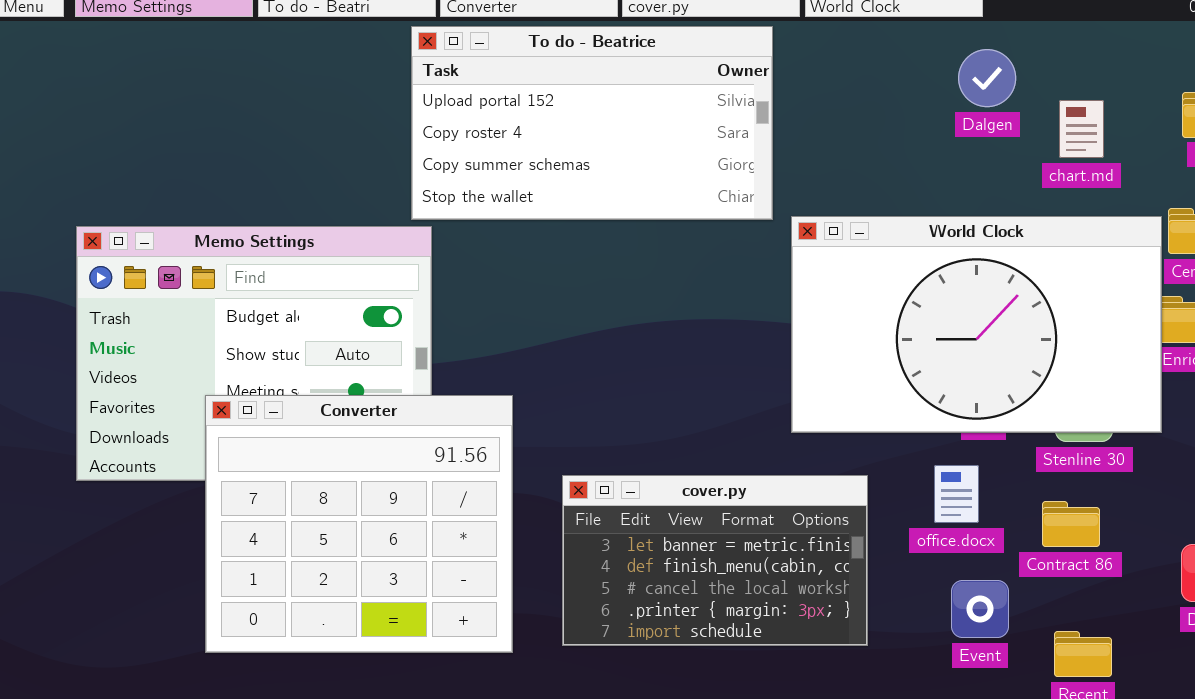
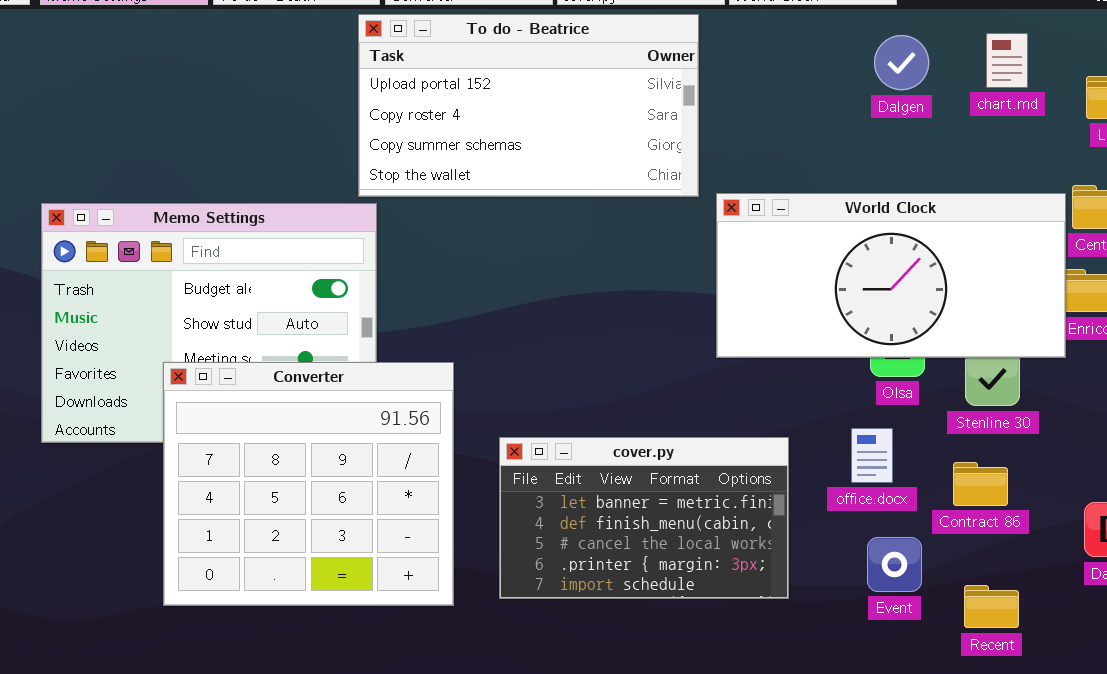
chart.md: [1059,100,1104,158] -> [986,33,1028,88], moved
World Clock: [791,216,1162,433] -> [716,193,1066,358], resized

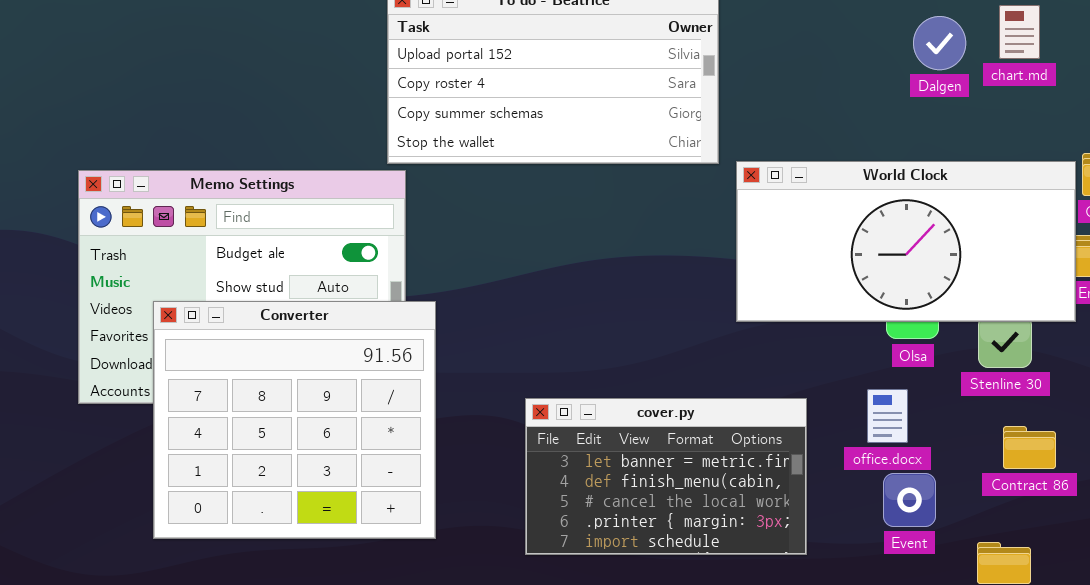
Dalgen: [874,35,929,90] -> [913,16,966,70], moved
Converter: [163,362,454,606] -> [153,301,436,539], moved
Contract 86: [953,462,1008,506] -> [1003,426,1056,469], moved
Event: [867,537,922,592] -> [883,473,936,527], moved

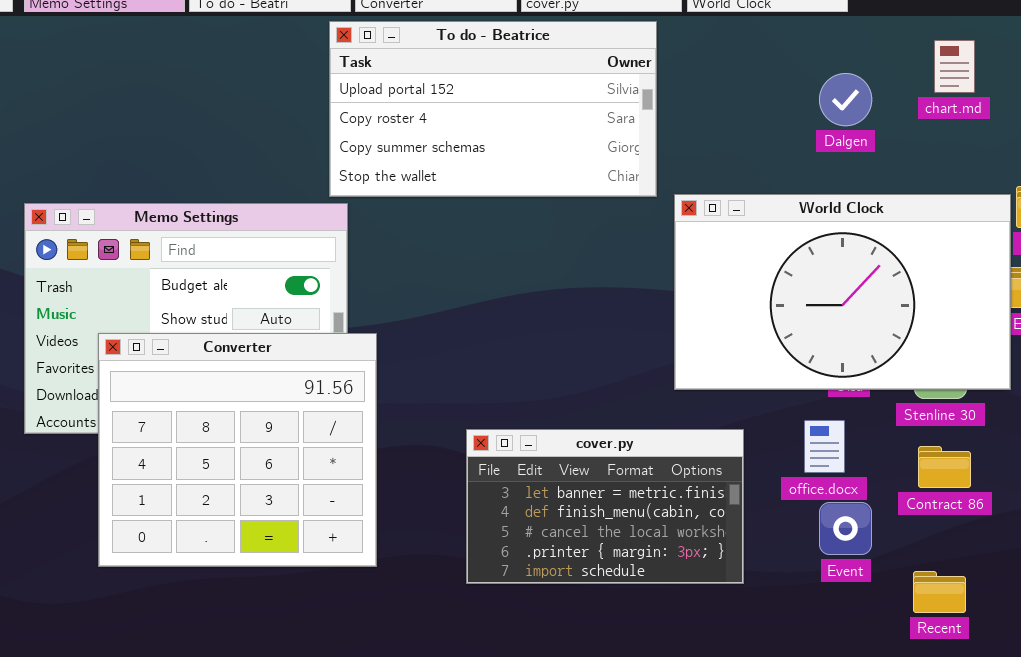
Dalgen: [913,16,966,70] -> [819,73,872,126], moved
World Clock: [736,161,1076,322] -> [674,194,1011,390], resized
Contract 86: [1003,426,1056,469] -> [918,446,971,488], moved

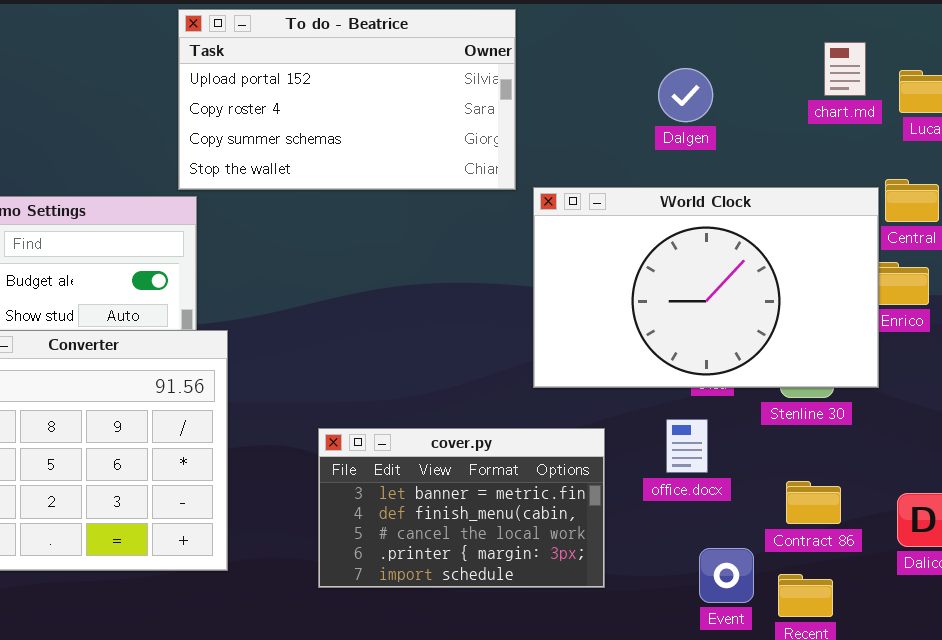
chart.md: [934,40,975,93] -> [824,42,866,96], moved
Dalgen: [819,73,872,126] -> [658,68,713,122], moved
Contract 86: [918,446,971,488] -> [786,481,841,524], moved
Event: [819,502,872,555] -> [699,548,754,603], moved

